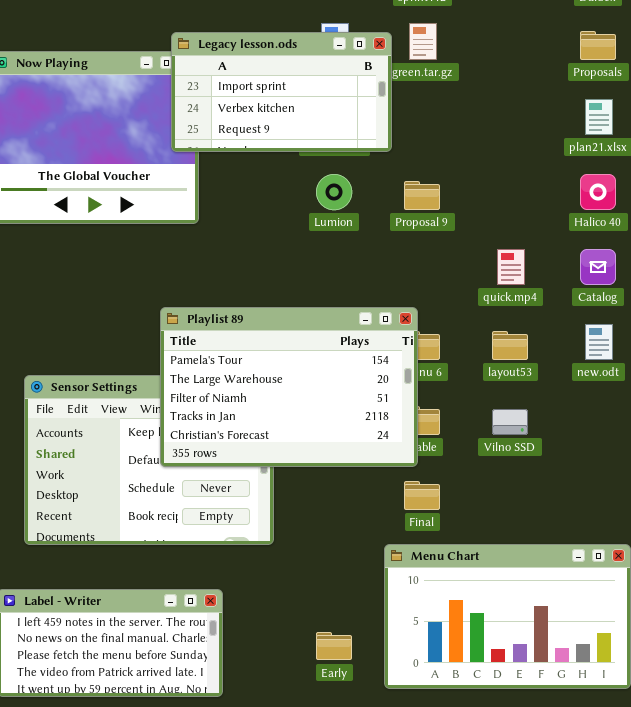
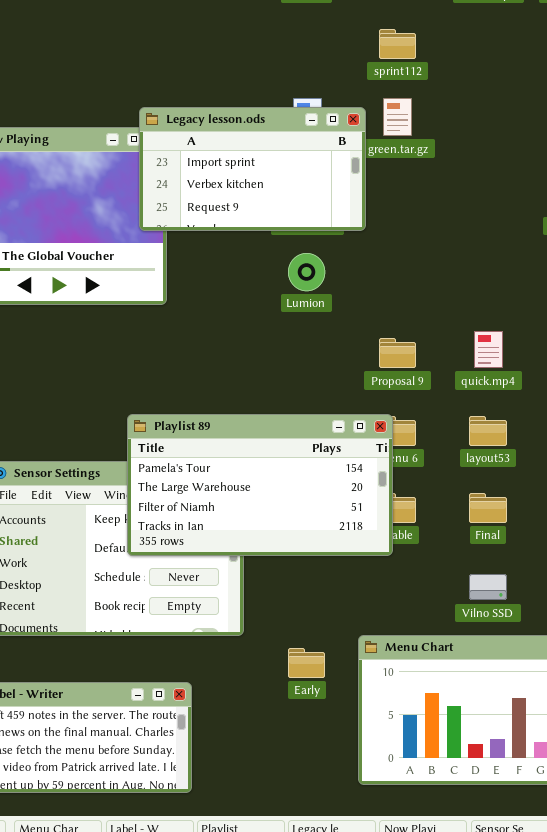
Proposal 9: [404,181,440,210] -> [379,338,416,368], moved
Playlist 89: [160,307,418,467] -> [127,414,393,556], resized
Vilno SSD: [492,409,528,435] -> [469,574,507,600], moved
Final: [404,481,440,510] -> [469,493,507,523], moved
Early: [316,632,352,660] -> [288,648,325,678], moved

